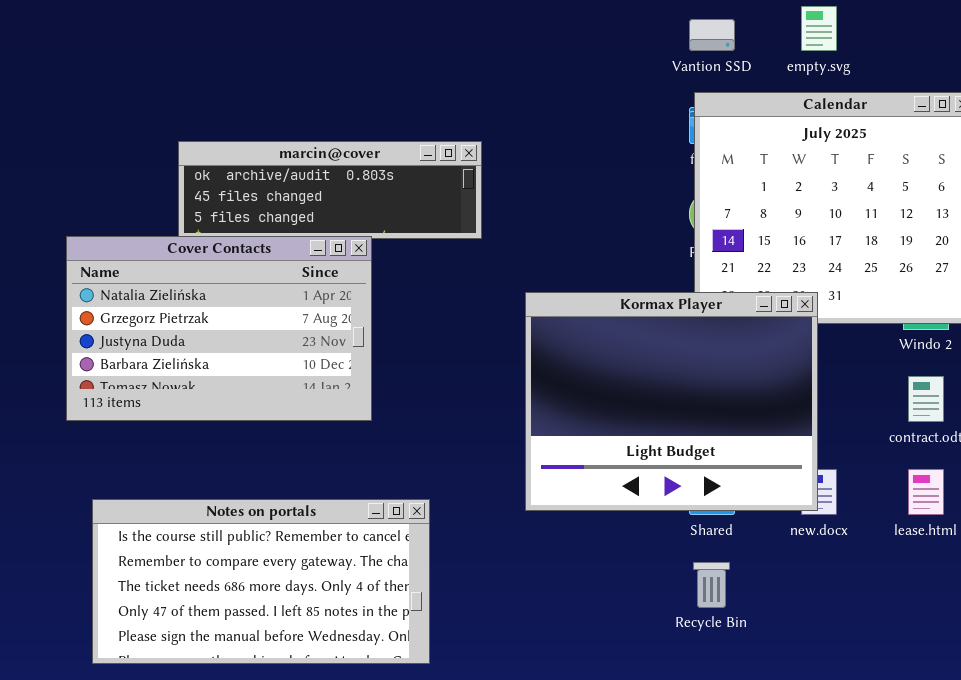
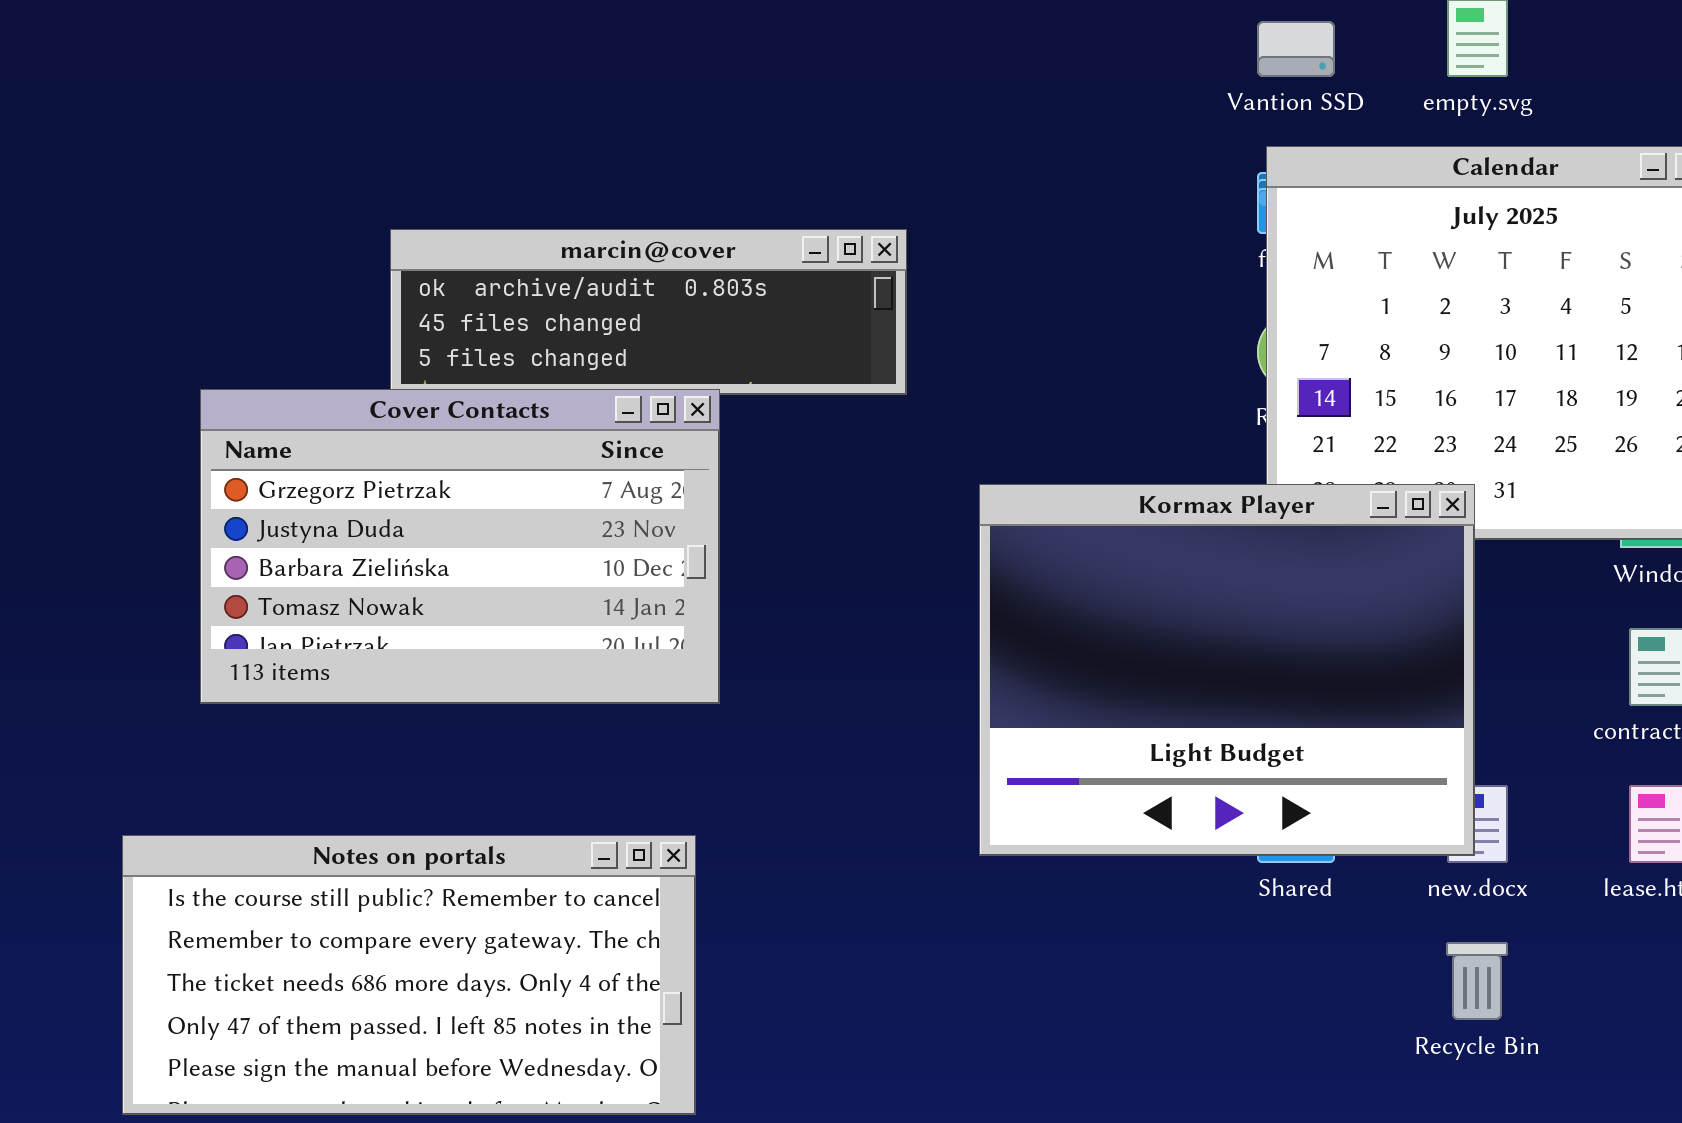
Cover Contacts: [66,236,372,421] -> [200,389,720,704], scrolled down 1 row
Notes on portals: [92,499,430,664] -> [122,835,696,1115], moved
Recycle Bin: [693,562,730,608] -> [1446,942,1508,1020], moved

